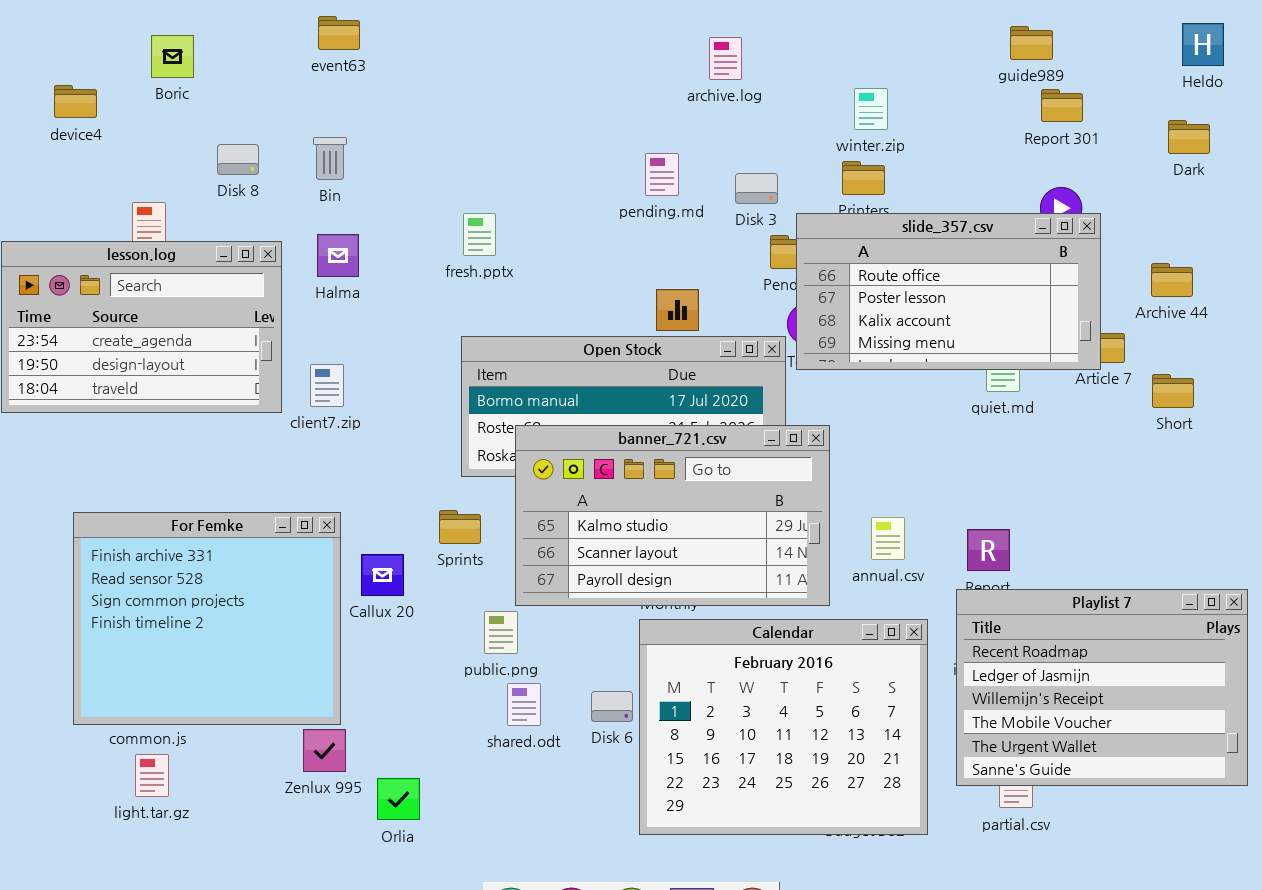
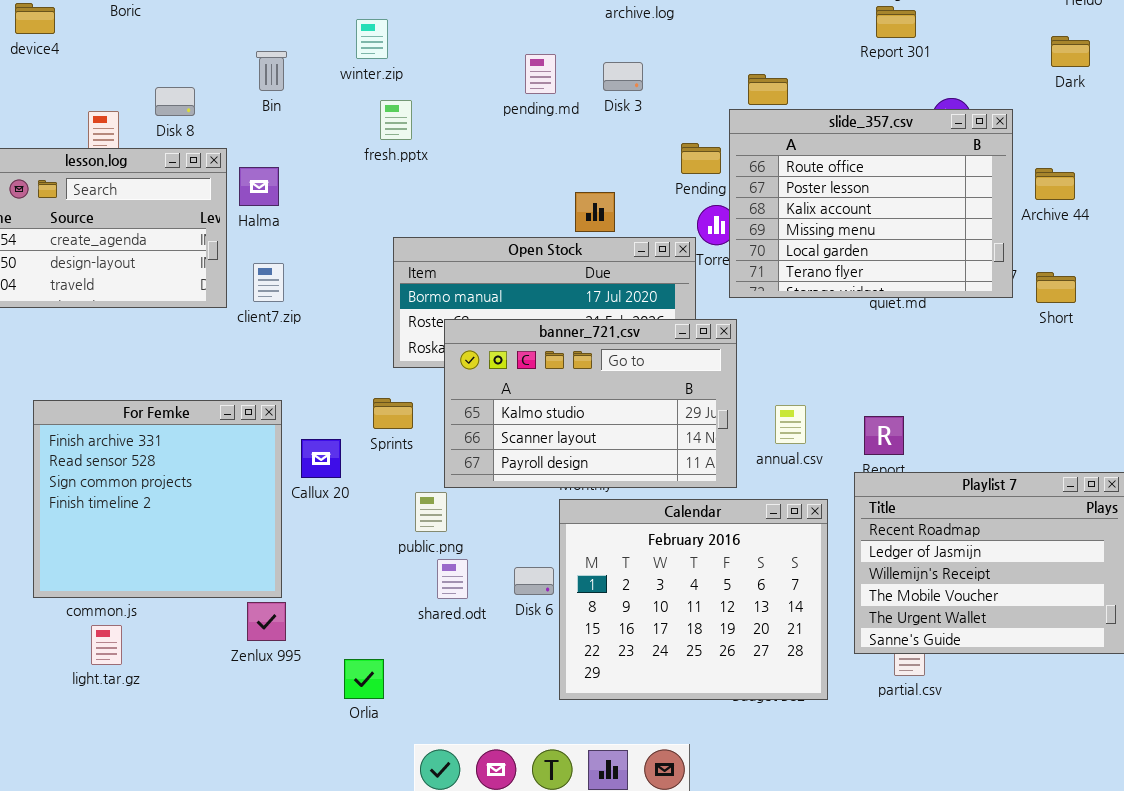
winter.zip: [854,88,888,130] -> [356,19,388,59], moved
Report 301: [1041,89,1083,122] -> [876,6,916,38], moved
Disk 8: [217,144,259,175] -> [155,87,195,116], moved
pending.md: [645,153,679,196] -> [525,54,556,94], moved
Disk 3: [735,173,778,204] -> [603,62,643,91], moved
fresh.pptx: [463,213,496,256] -> [380,100,412,140], moved
slide_357.csv: [796,213,1101,370] -> [729,109,1013,298], moved, resized
Halma: [317,234,359,277] -> [239,167,279,206], moved
Orlia: [377,778,420,820] -> [344,659,384,699], moved

